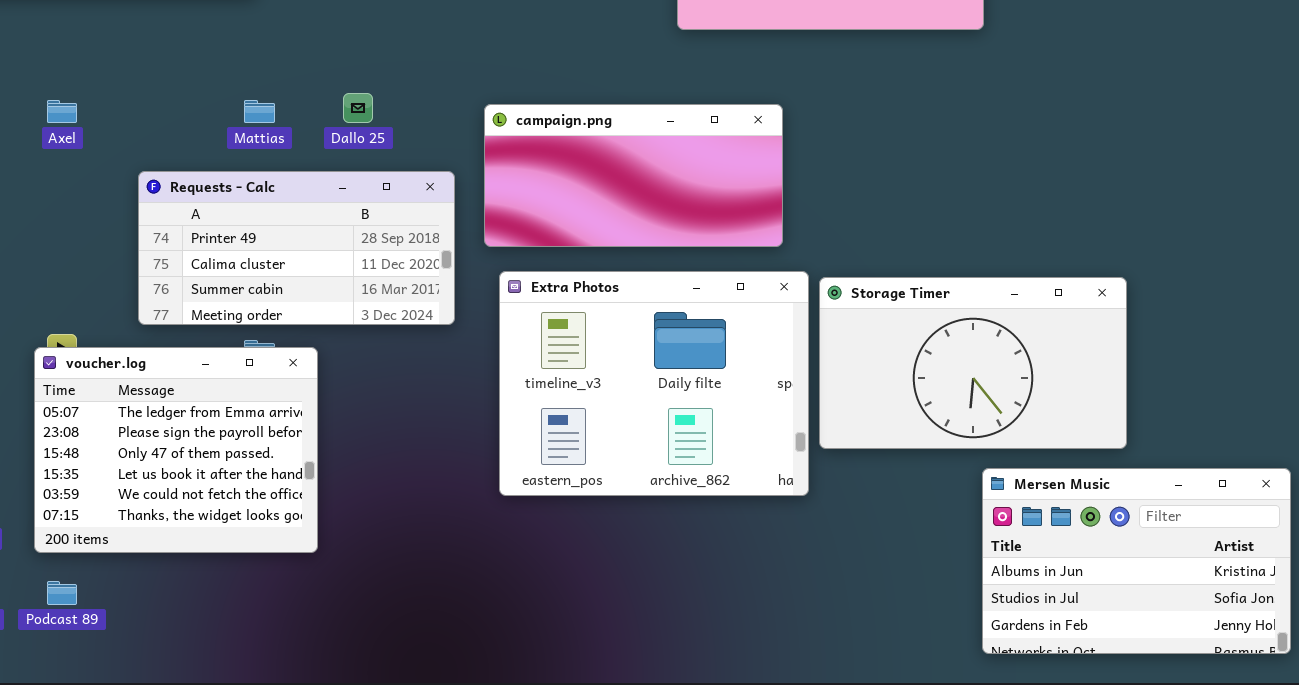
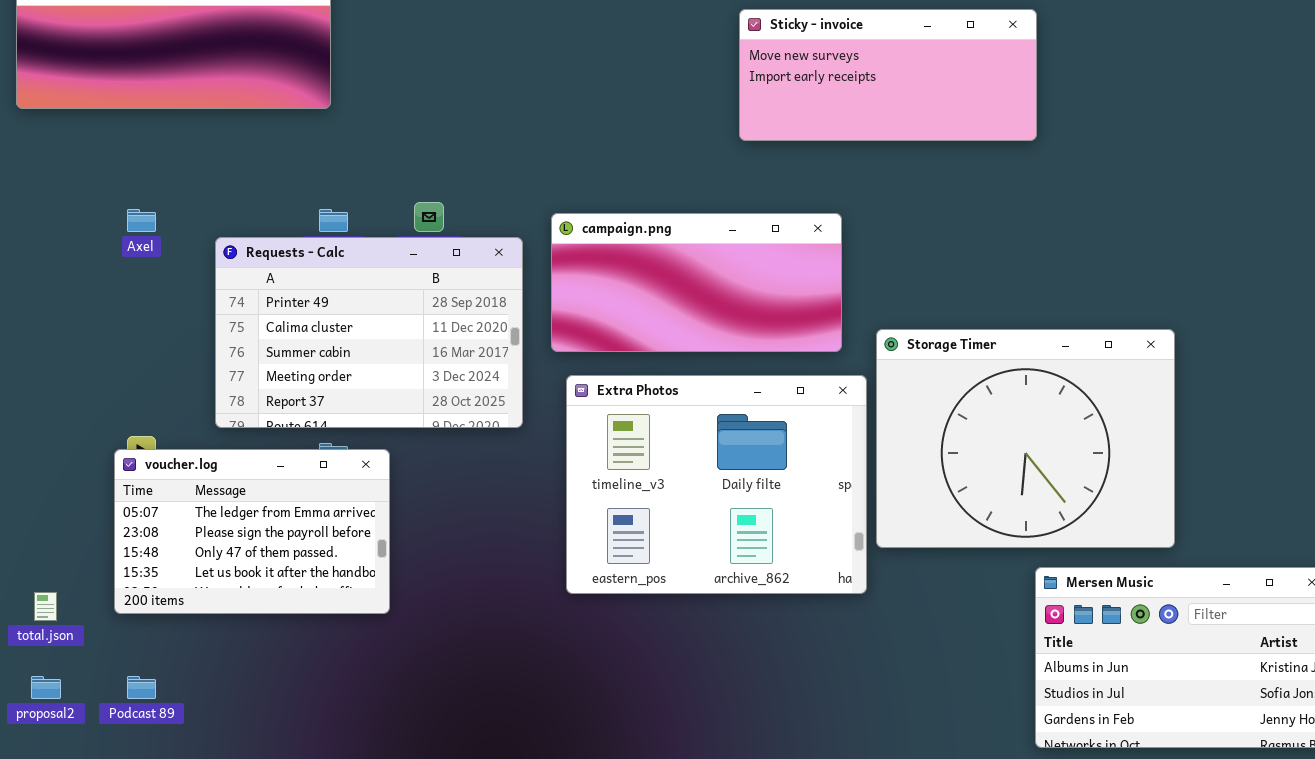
Requests - Calc: [138,171,455,325] -> [215,237,523,428], resized
Storage Timer: [819,277,1127,449] -> [876,329,1175,548], resized
voucher.log: [34,347,318,553] -> [114,449,390,614], resized

